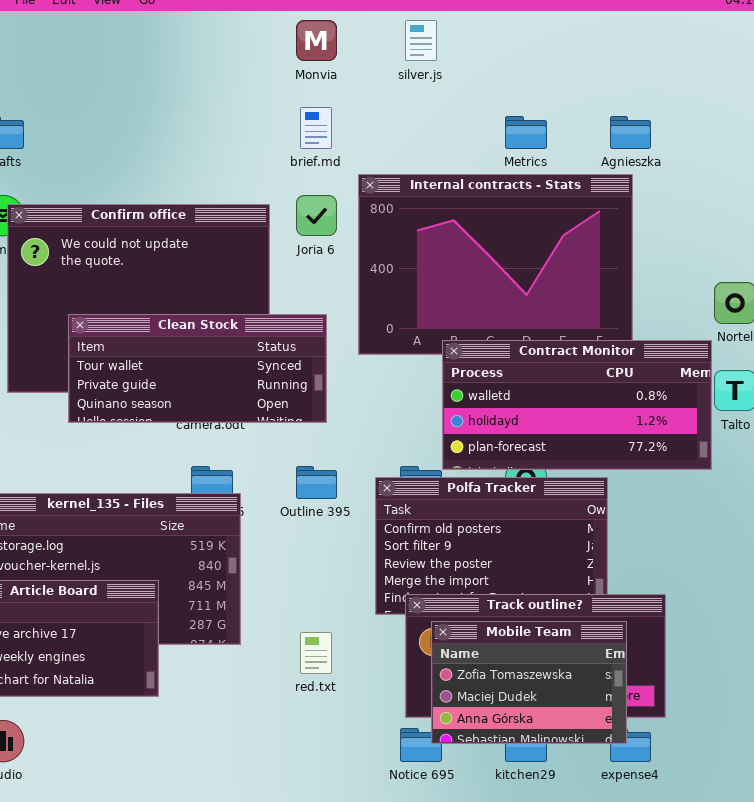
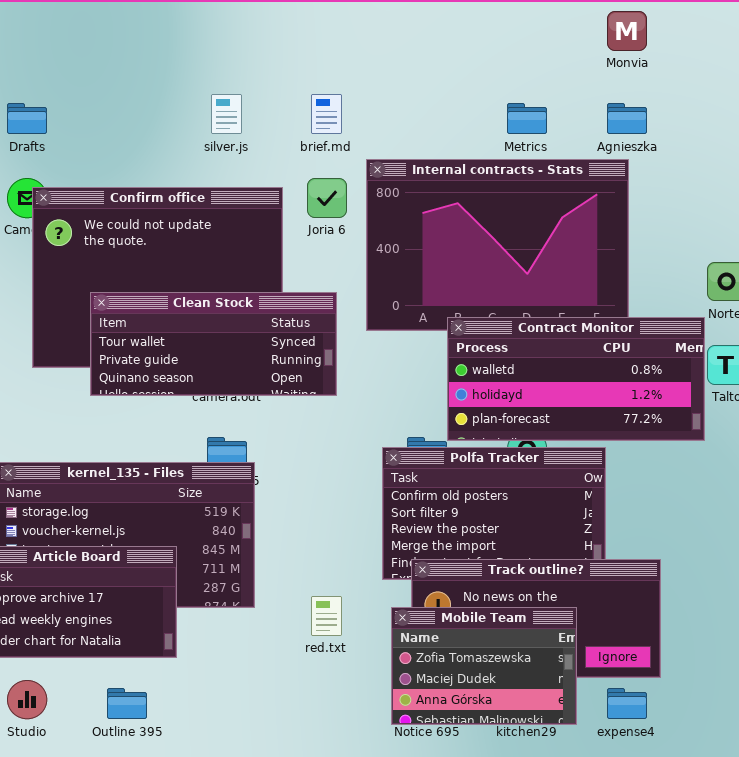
Monvia: [296,20,337,61] -> [607,11,647,51], moved
silver.js: [405,20,437,61] -> [211,94,242,134], moved
Outline 395: [296,466,337,499] -> [107,688,147,719], moved
Mobile Team: [431,621,627,744] -> [391,607,577,725], moved

